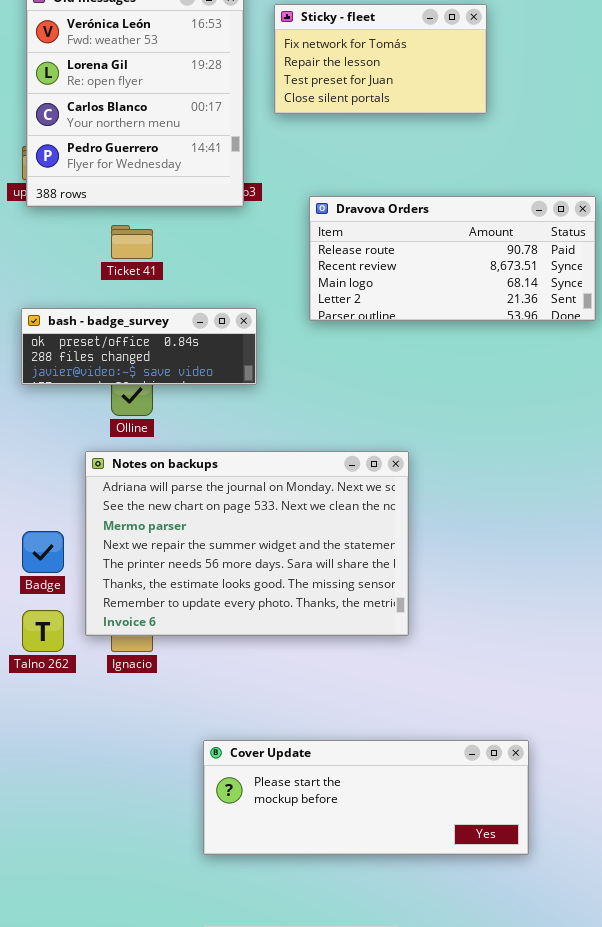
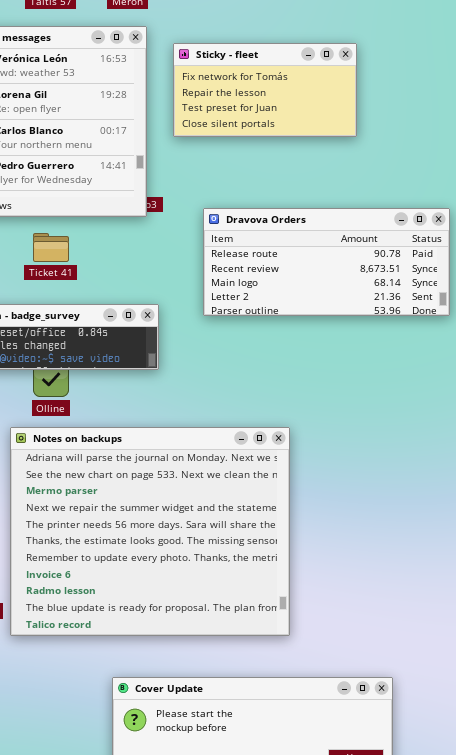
Notes on backups: [85,451,409,636] -> [10,427,290,636], resized

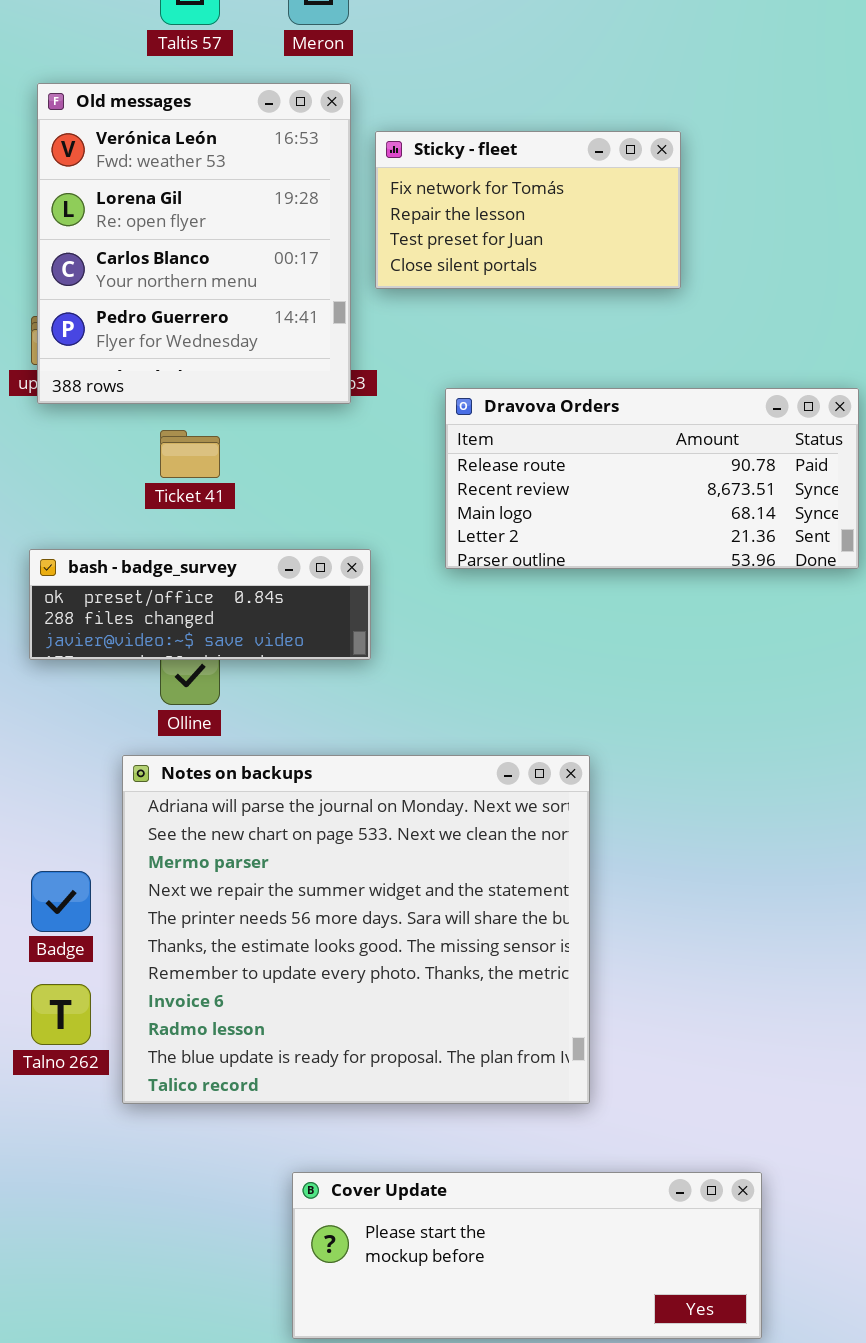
Sticky - fleet: [173,43,357,137] -> [375,131,681,289], moved

